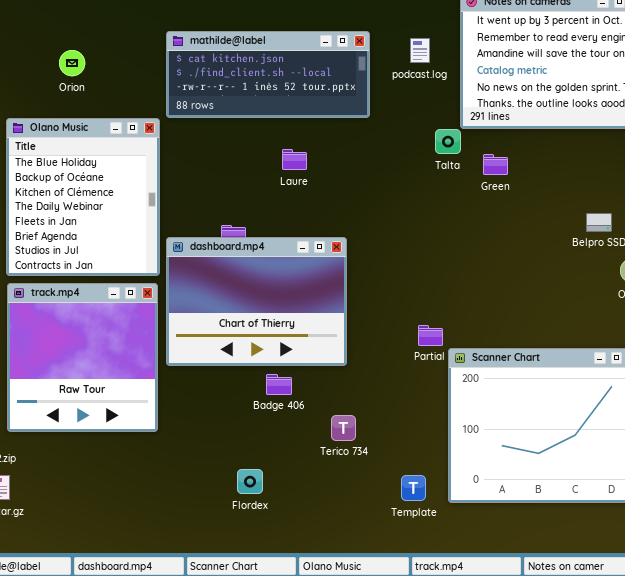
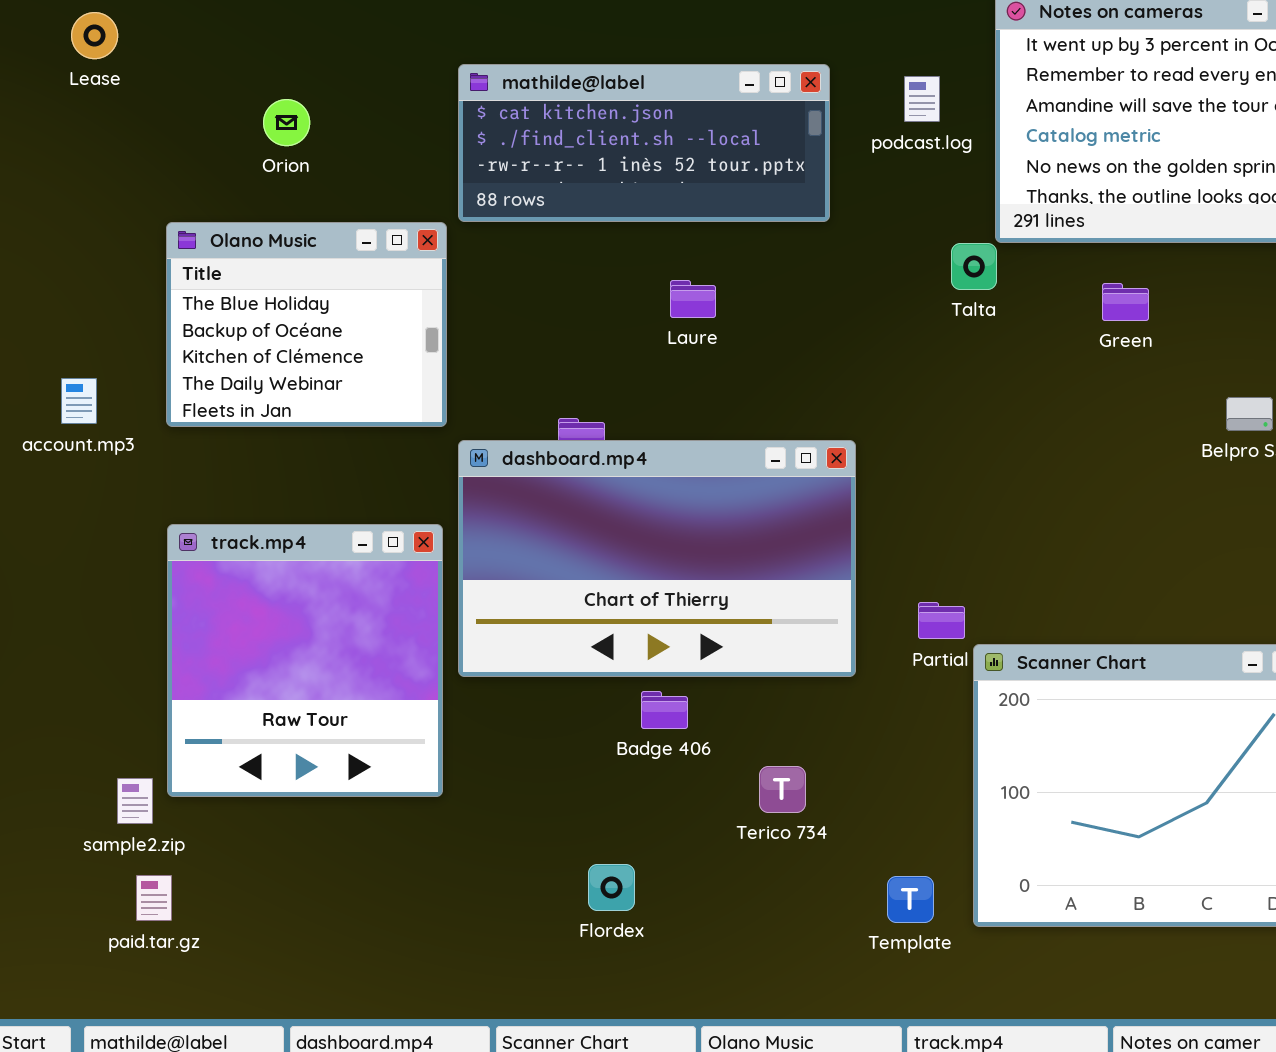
Olano Music: [6,118,160,276] -> [166,222,447,427], resized
Green: [483,154,508,175] -> [1102,283,1149,321], moved
dashboard.mp4: [166,237,347,366] -> [458,440,856,677], resized

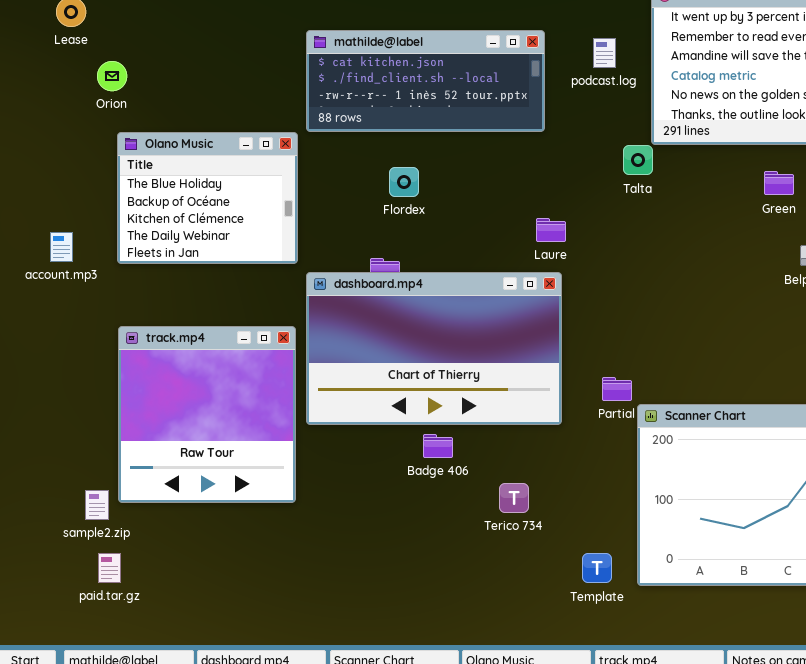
Orion: [263,99,310,146] -> [97,61,127,91], moved
Laure: [670,280,716,318] -> [536,218,566,242], moved
Green: [1102,283,1149,321] -> [764,171,794,195], moved
Flordex: [588,864,635,911] -> [389,167,419,197], moved

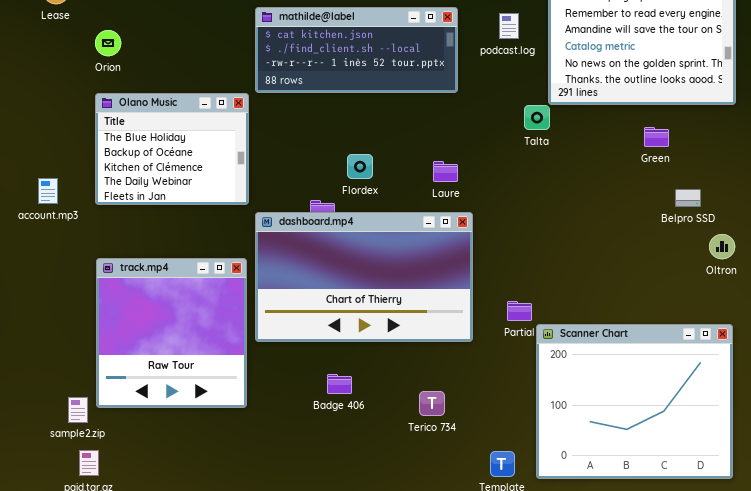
Orion: [97,61,127,91] -> [95,30,121,56], moved
Flordex: [389,167,419,197] -> [347,154,373,179], moved
Laure: [536,218,566,242] -> [433,161,458,182], moved
Badge 406: [423,434,453,458] -> [327,374,352,394], moved

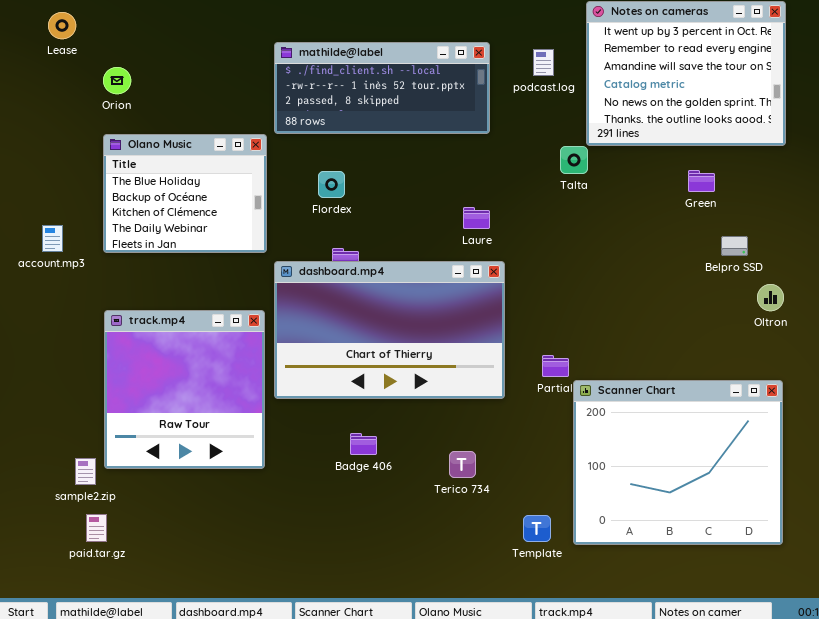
mathilde@label: [255,7,458,93] -> [274,42,490,134], scrolled down 1 row
Flordex: [347,154,373,179] -> [318,171,345,198], moved

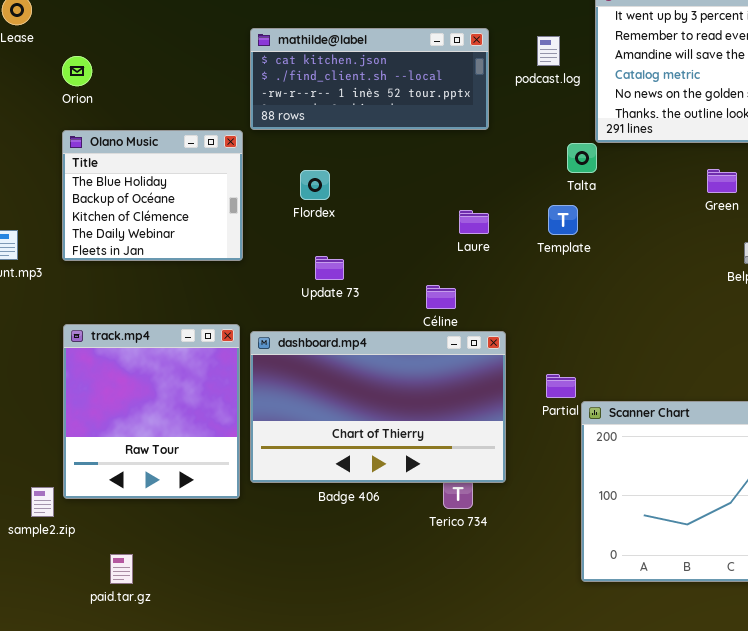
mathilde@label: [274,42,490,134] -> [250,28,489,130], scrolled up 1 row
dashboard.mp4: [274,261,505,399] -> [250,331,506,483], moved
paid.tar.gz: [86,514,107,542] -> [110,554,133,584], moved
Template: [523,515,551,542] -> [548,205,578,235], moved

